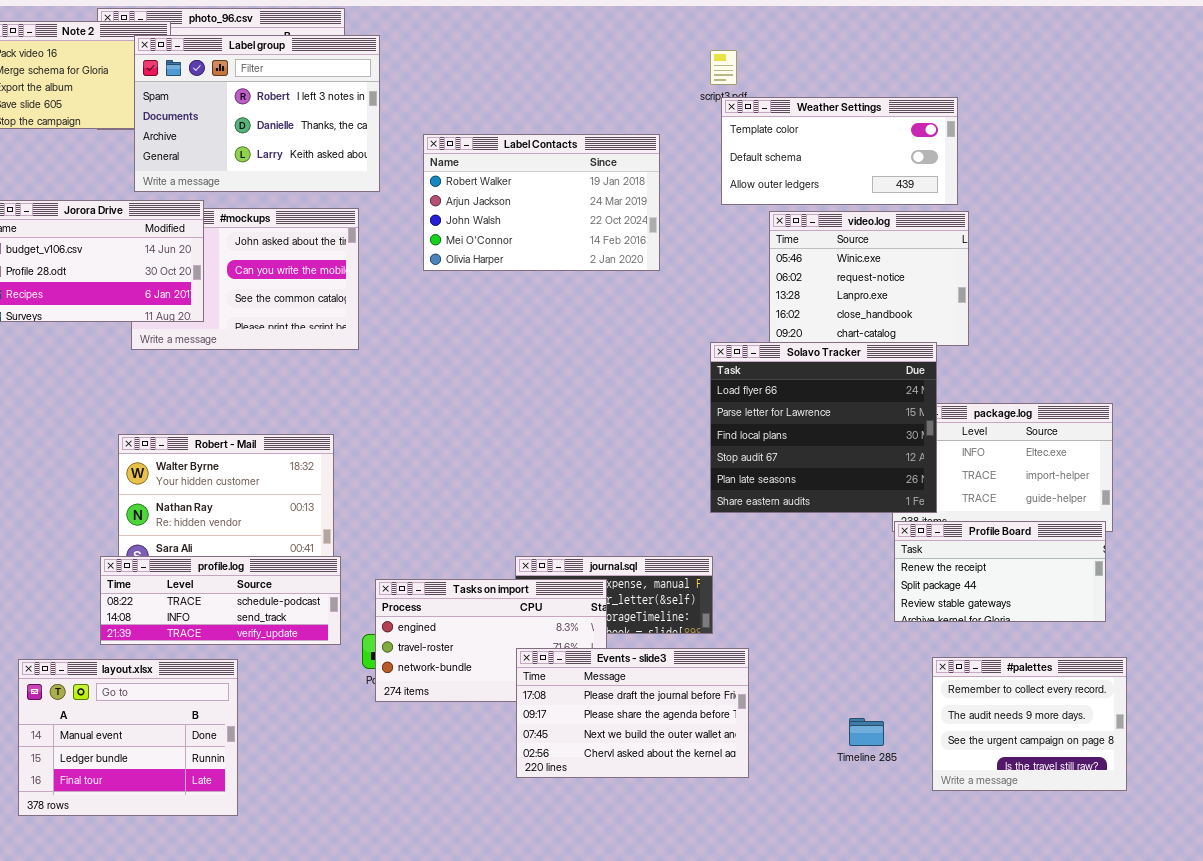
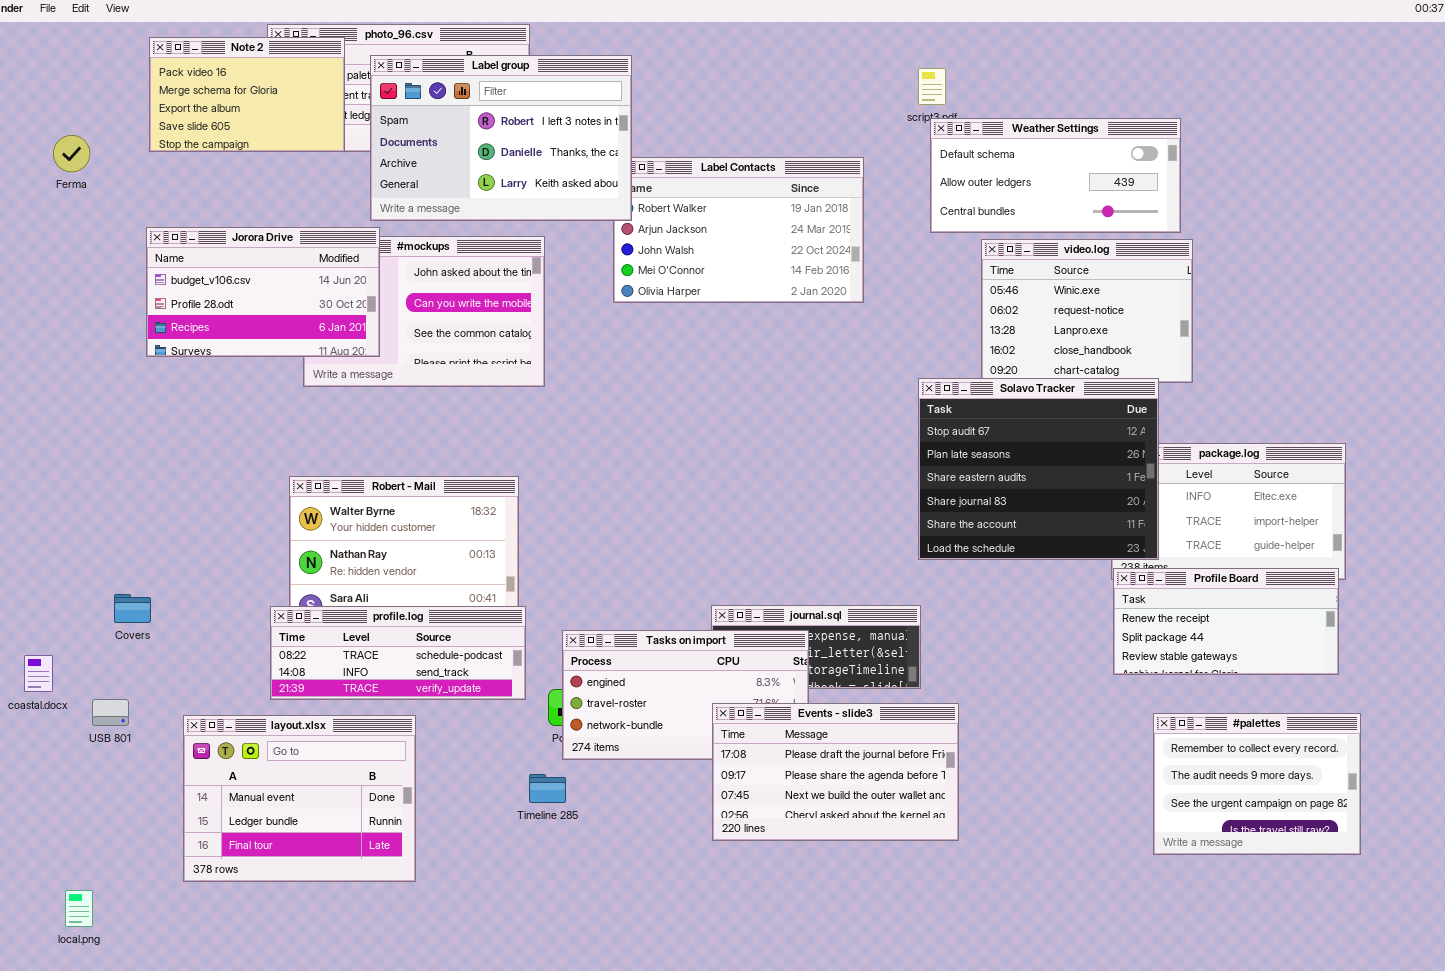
Label group: [134,35,380,192] -> [370,55,632,221], moved
Weather Settings: [721,97,958,205] -> [930,118,1181,233], scrolled down 1 row
Solavo Tracker: [710,342,937,513] -> [918,378,1159,560], scrolled down 3 rows
Timeline 285: [849,718,884,746] -> [529,774,566,803], moved

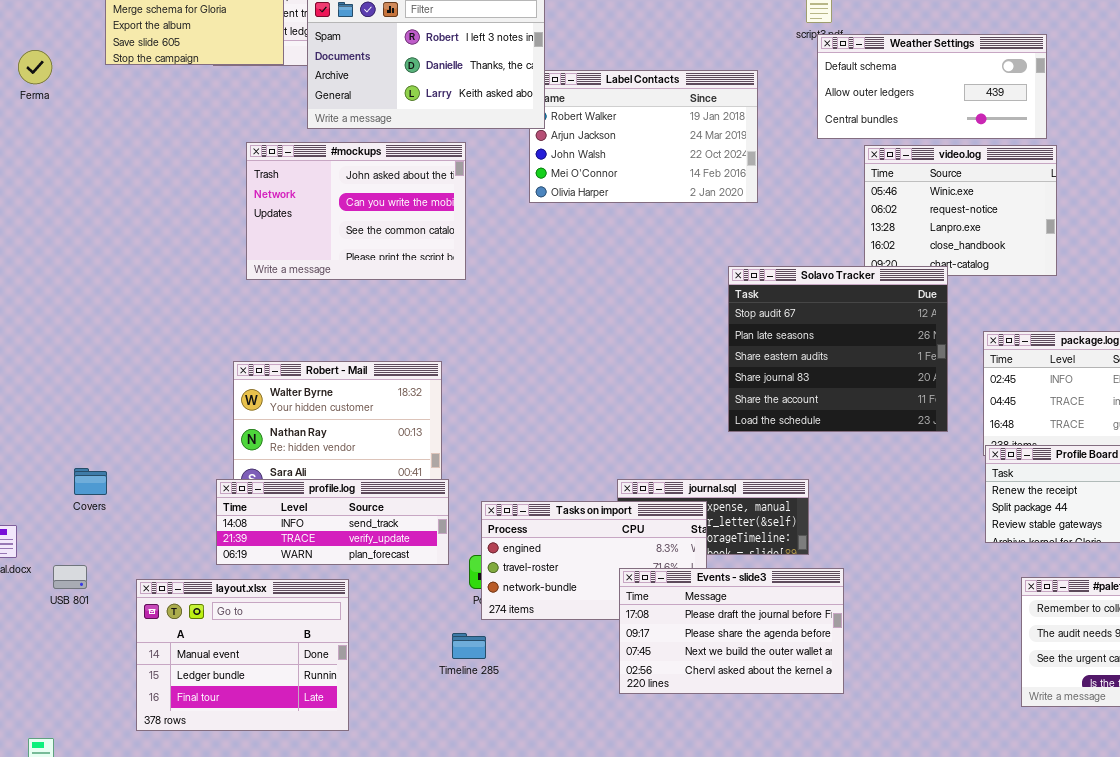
Jorora Drive: [146,227,380,357] -> none, closed
Solavo Tracker: [918,378,1159,560] -> [728,266,948,432], moved
profile.log: [270,606,526,700] -> [216,479,449,565], scrolled down 1 row

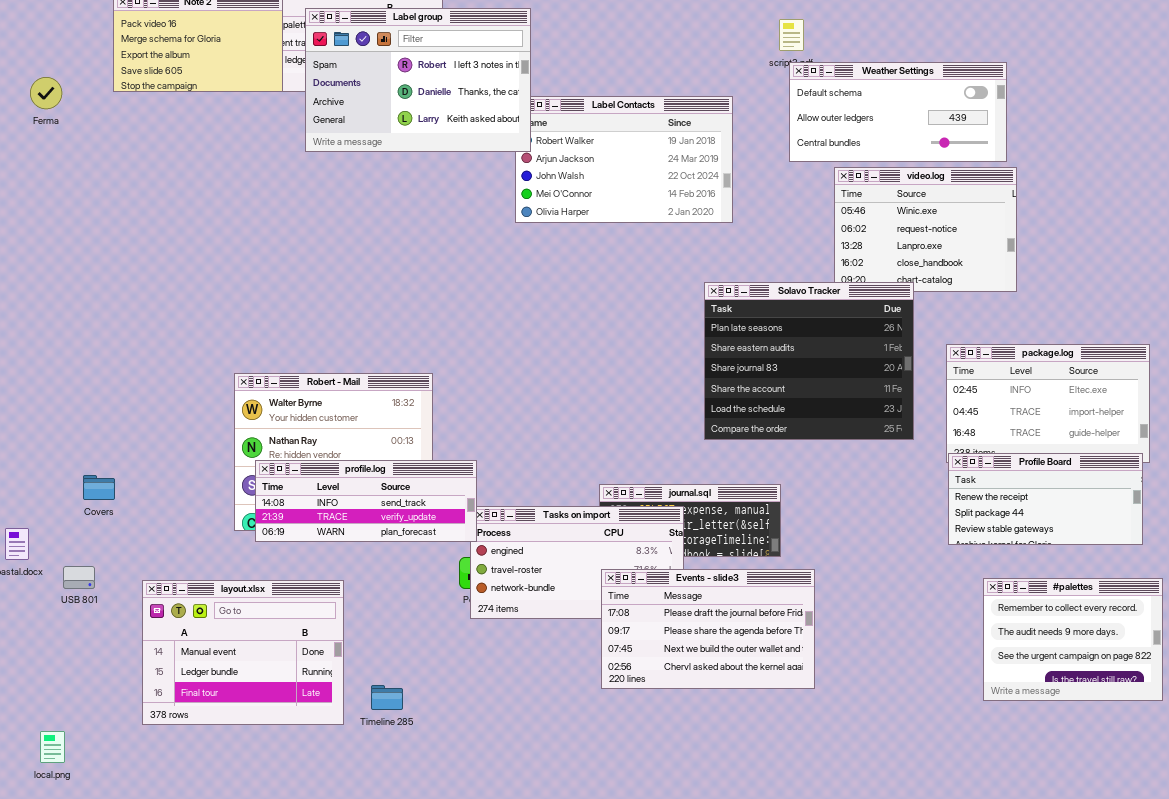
#mockups: [246,142,466,280] -> none, closed
Solavo Tracker: [728,266,948,432] -> [704,282,914,440], scrolled down 1 row
profile.log: [216,479,449,565] -> [255,460,477,542], moved
Timeline 285: [452,633,486,659] -> [371,685,403,710], moved

